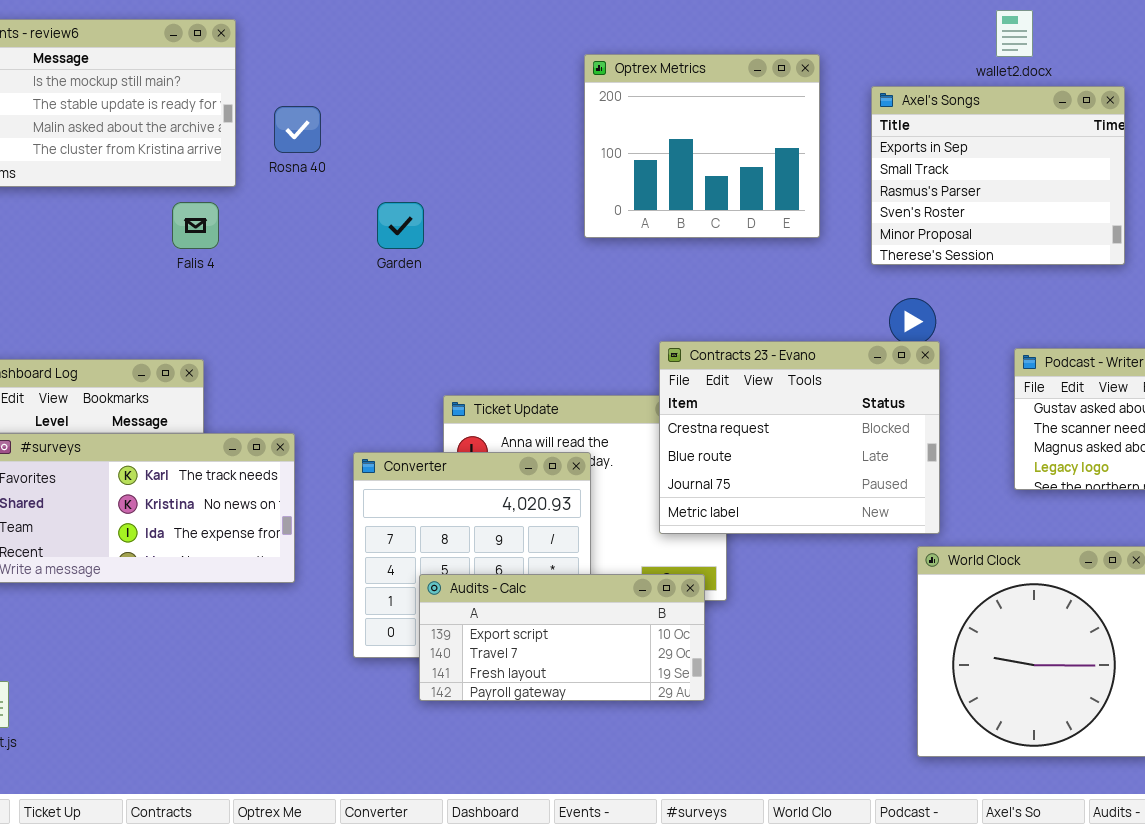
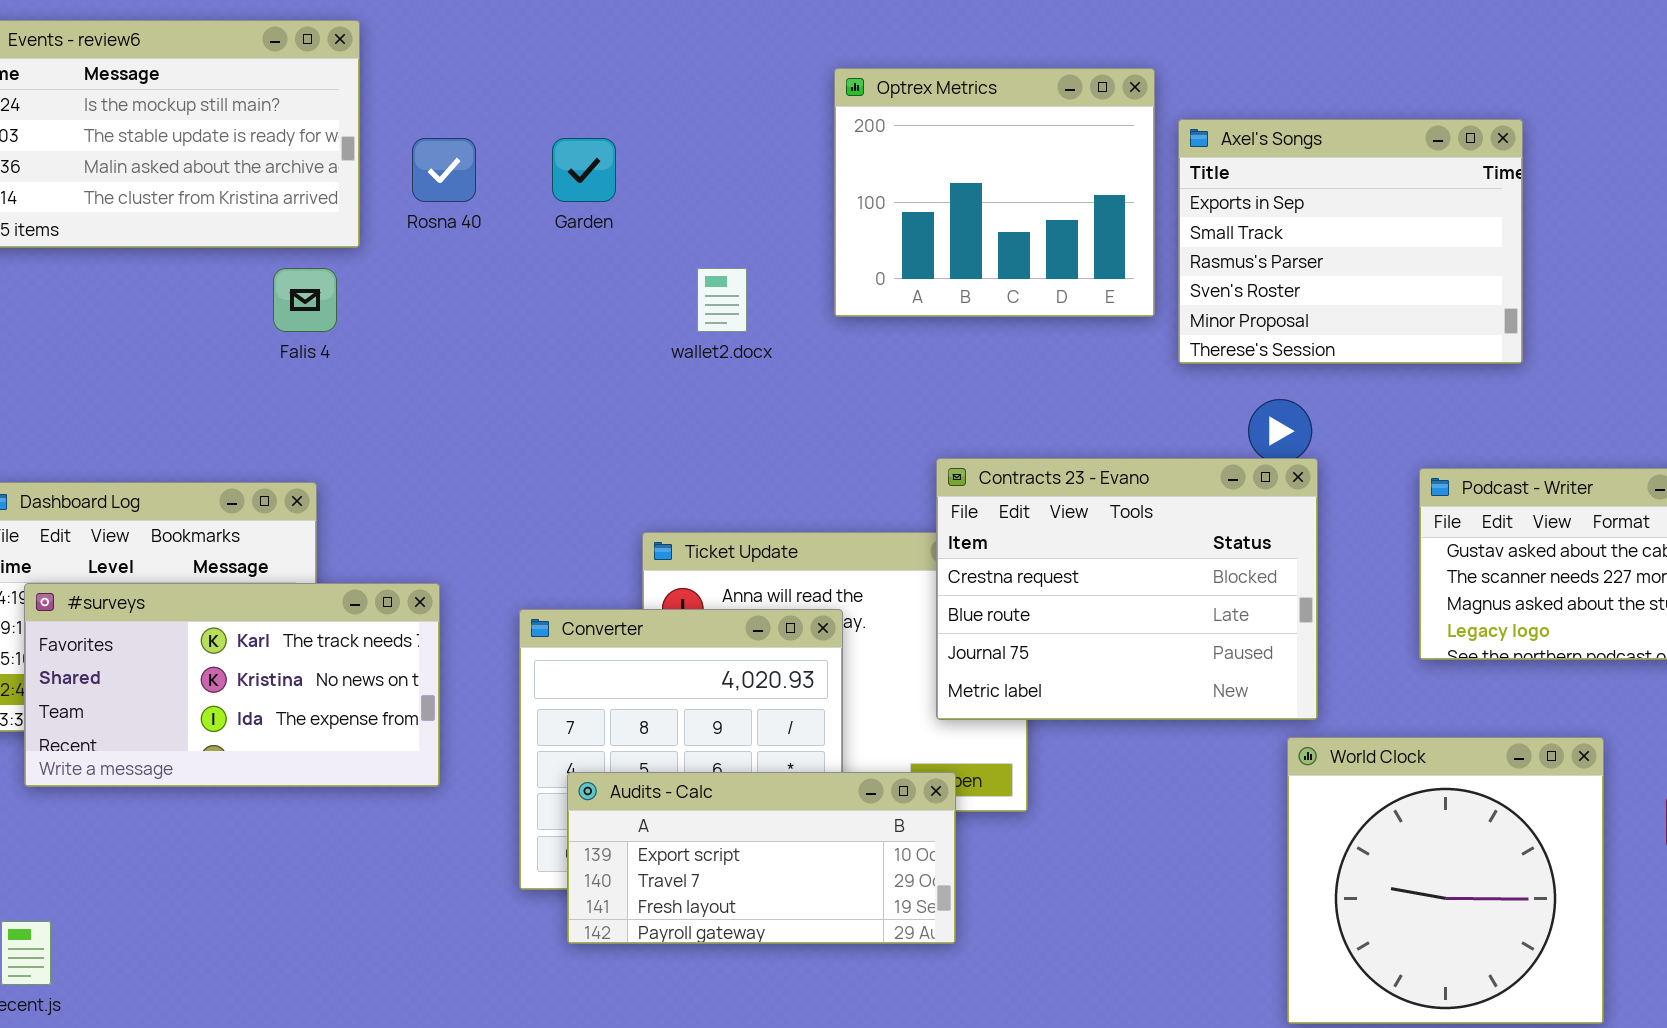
wallet2.docx: [996,10,1033,57] -> [697,268,747,332], moved
Axel's Songs: [871,86,1125,265] -> [1178,119,1523,364], moved
Garden: [377,202,424,249] -> [552,138,616,202], moved
Audits - Calc: [419,574,705,701] -> [567,772,956,944], moved

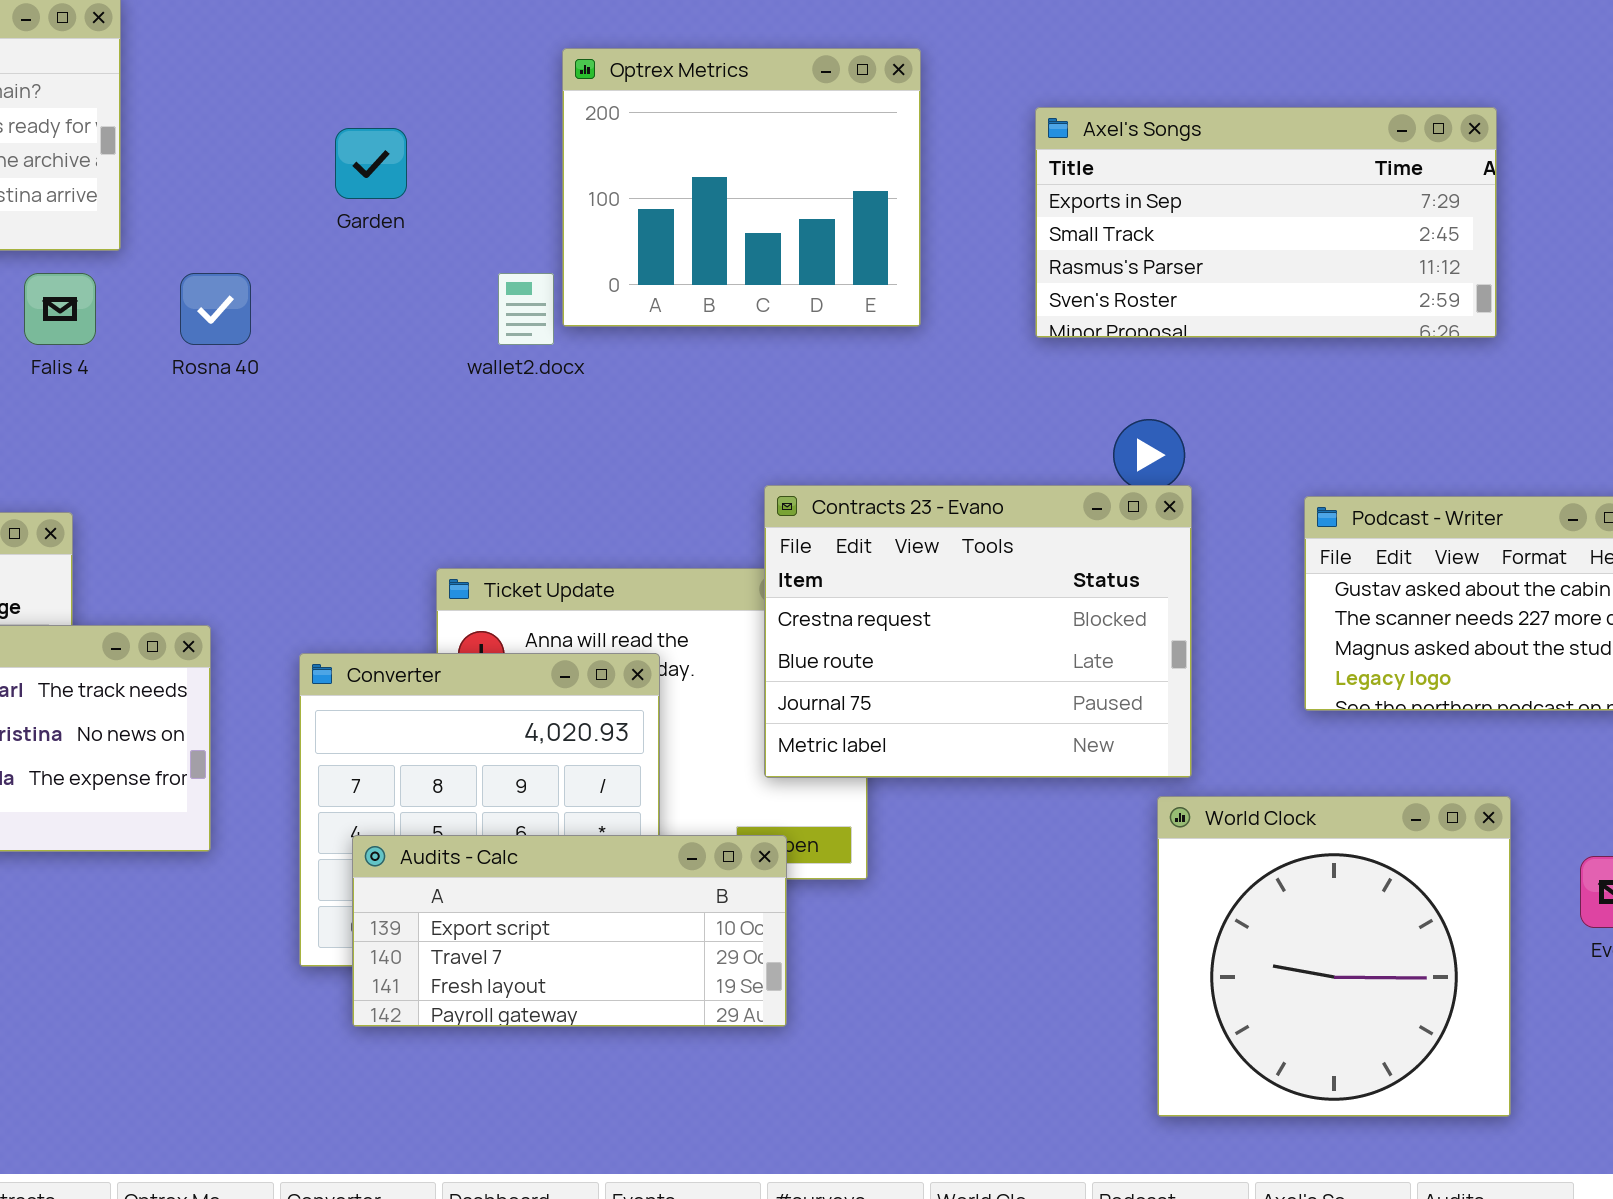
Optrex Metrics: [834,68,1155,317] -> [562,48,921,327], moved
Axel's Songs: [1178,119,1523,364] -> [1035,107,1497,338], resized
Rosna 40: [412,138,476,202] -> [180,273,251,345], moved

